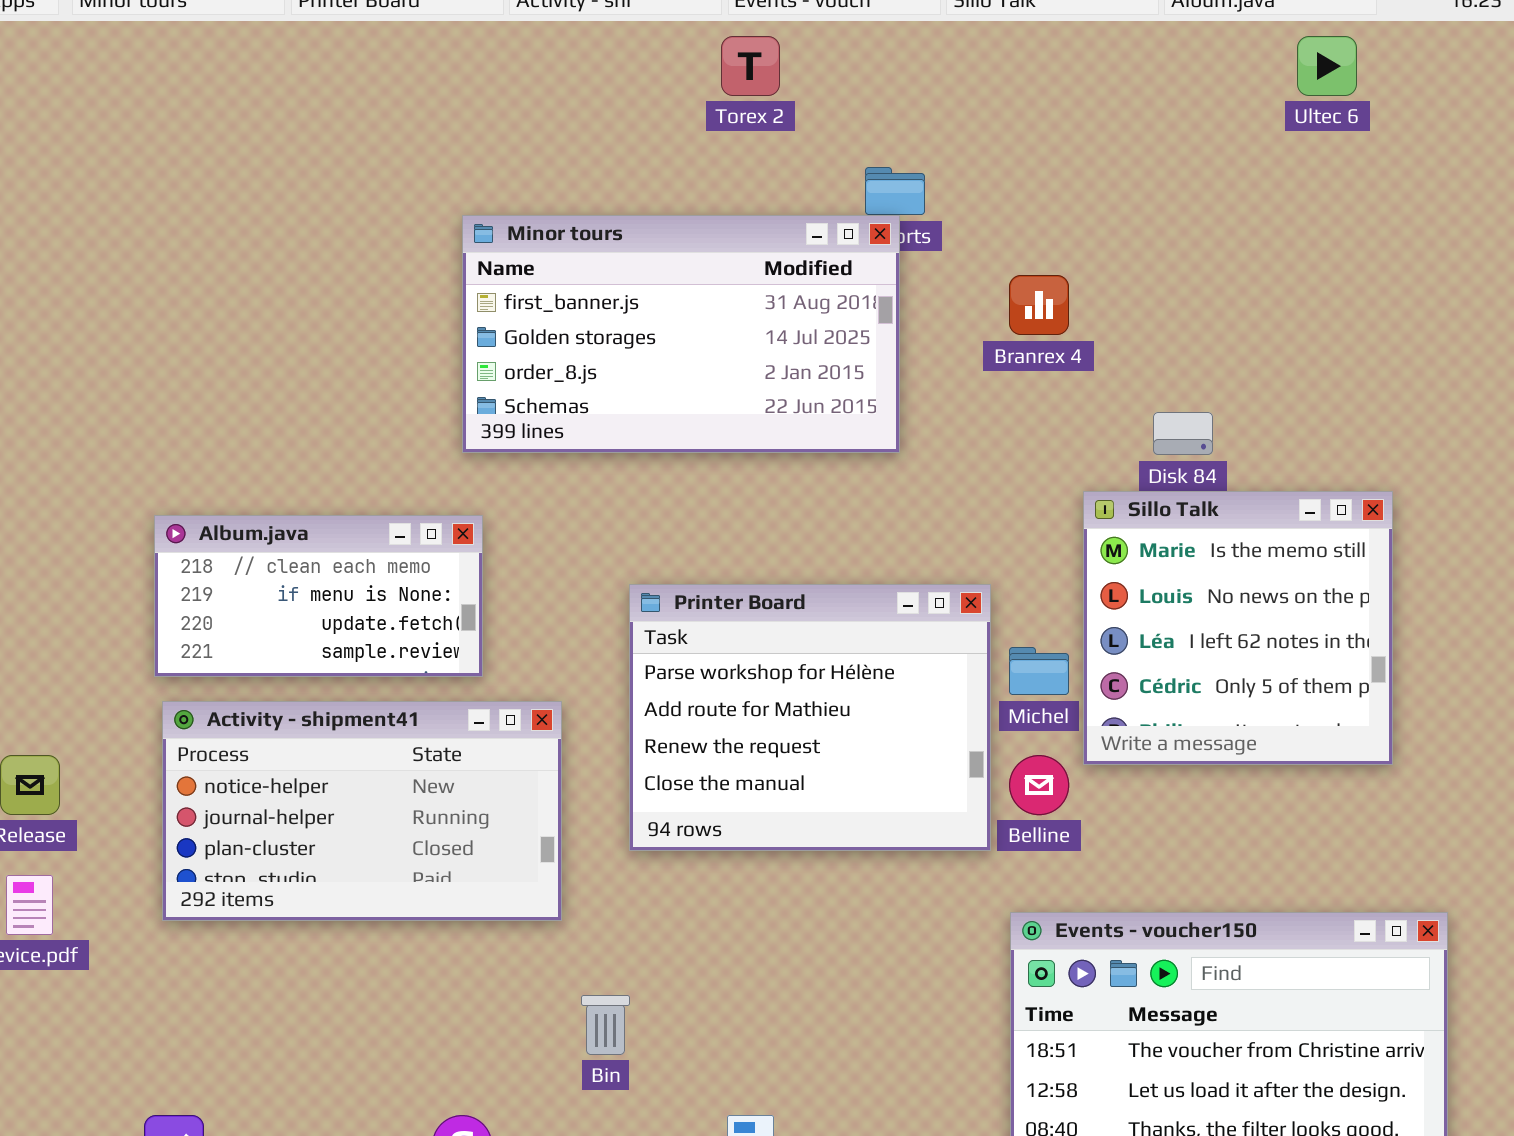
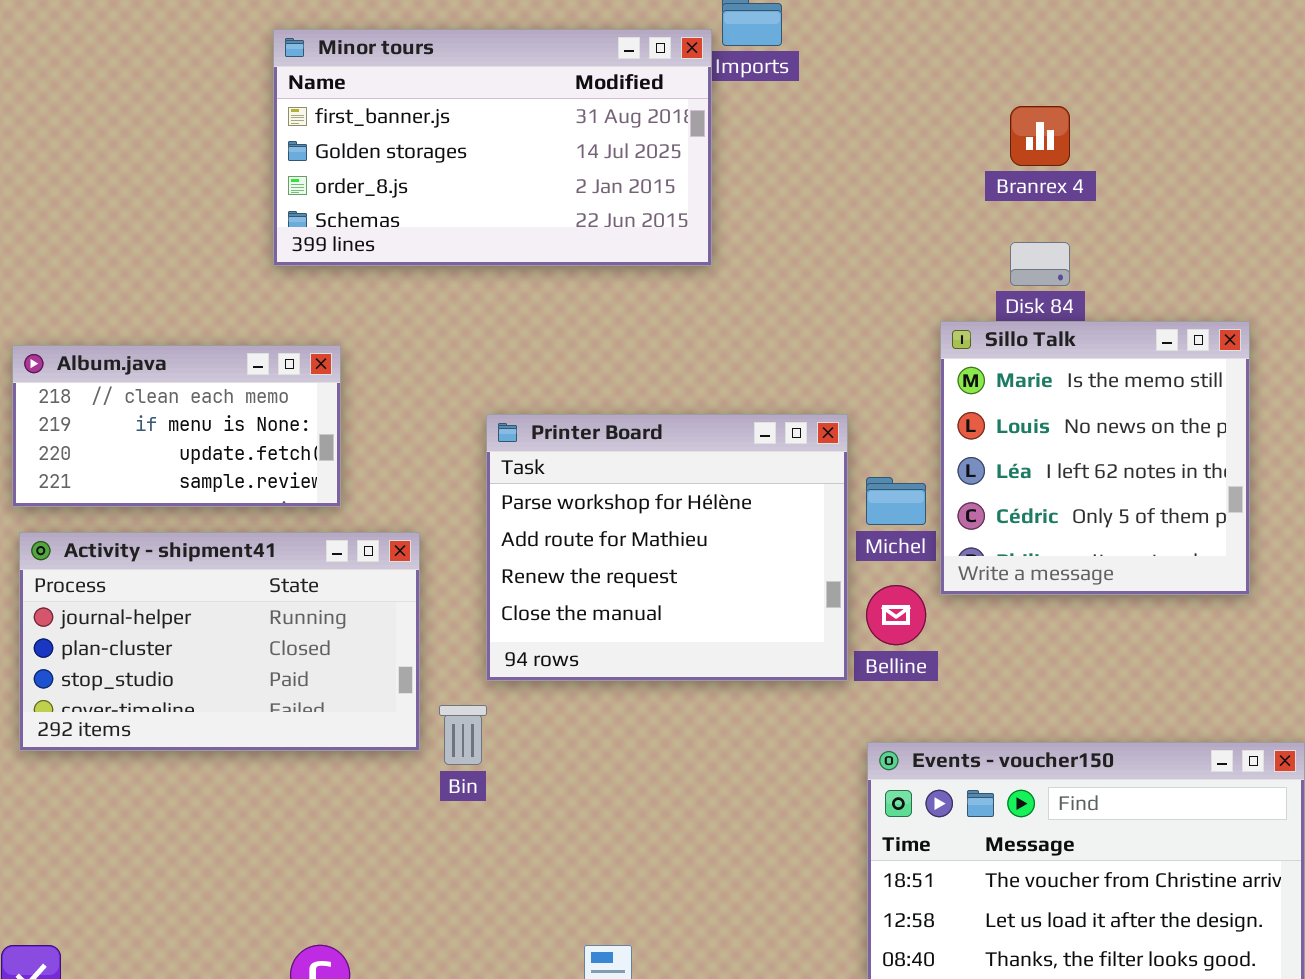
Minor tours: [462,215,900,453] -> [273,29,712,266], moved
Branrex 4: [1009,275,1069,335] -> [1010,106,1070,166], moved
Activity - shipment41: [162,701,562,921] -> [19,532,420,751], scrolled down 1 row
Bin: [581,995,630,1055] -> [439,705,487,765], moved

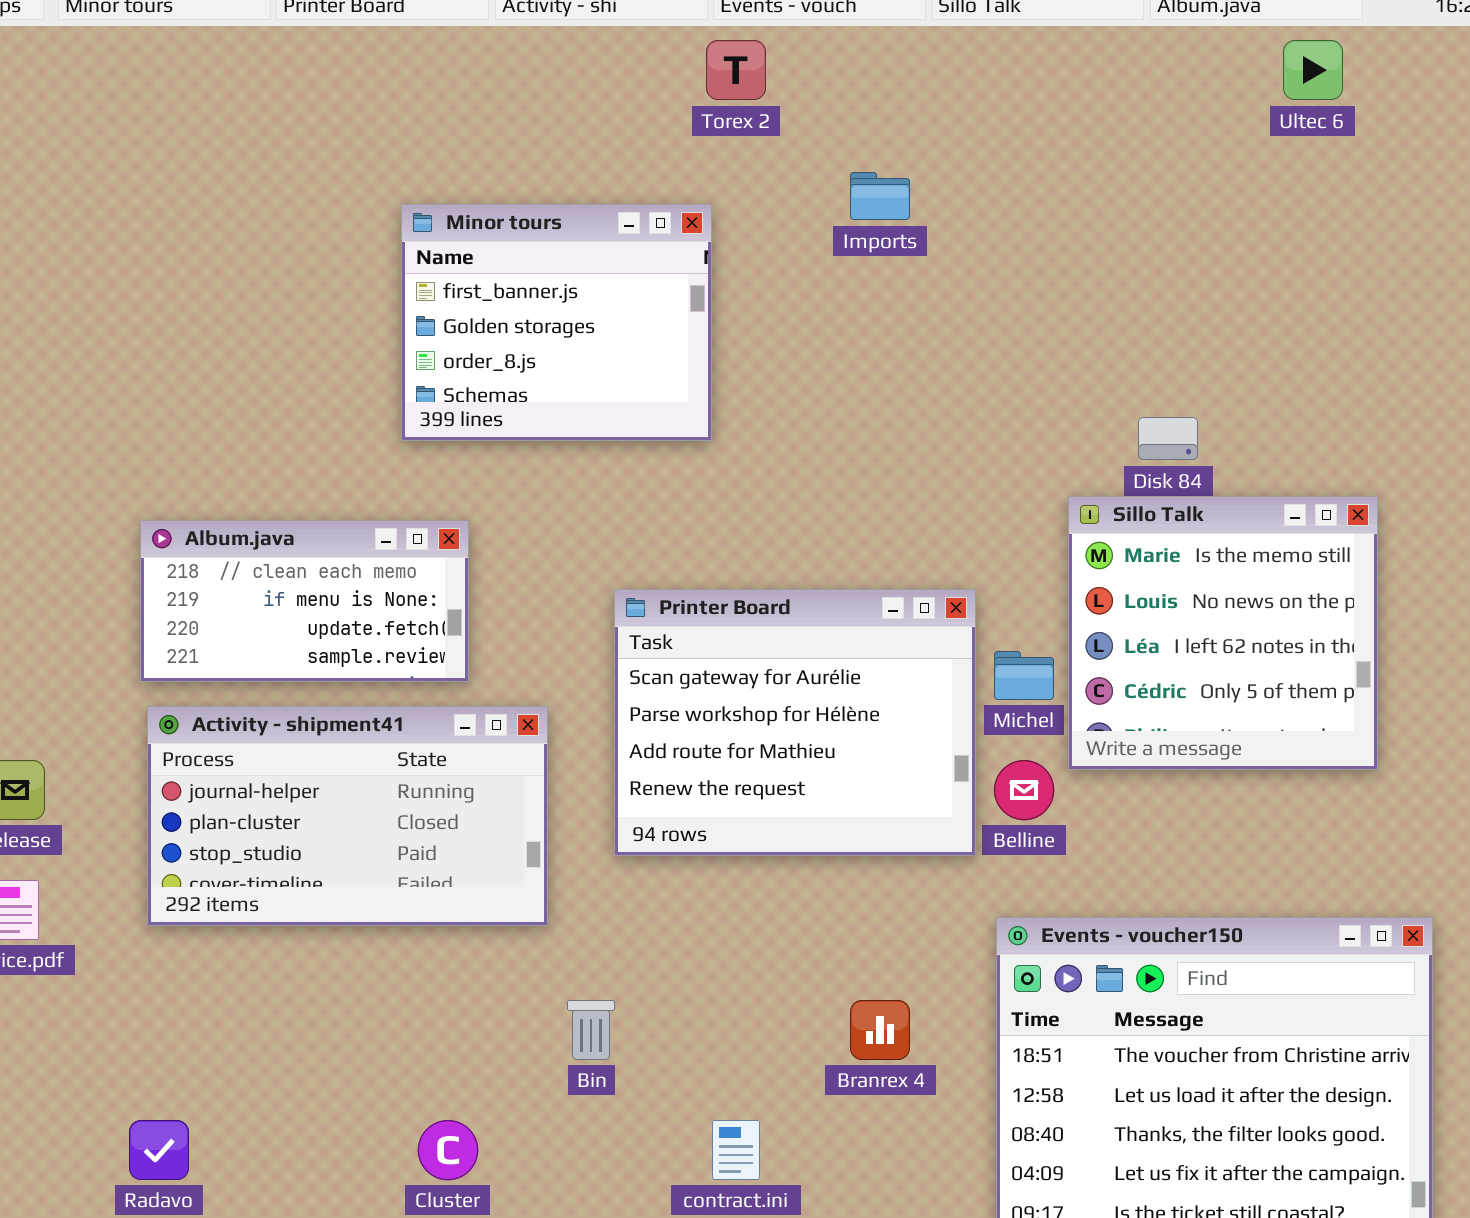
Minor tours: [273,29,712,266] -> [401,204,712,441], resized
Branrex 4: [1010,106,1070,166] -> [850,1000,910,1060], moved
Printer Board: [486,414,848,681] -> [614,589,976,856], scrolled up 1 row
Bin: [439,705,487,765] -> [567,1000,615,1060], moved

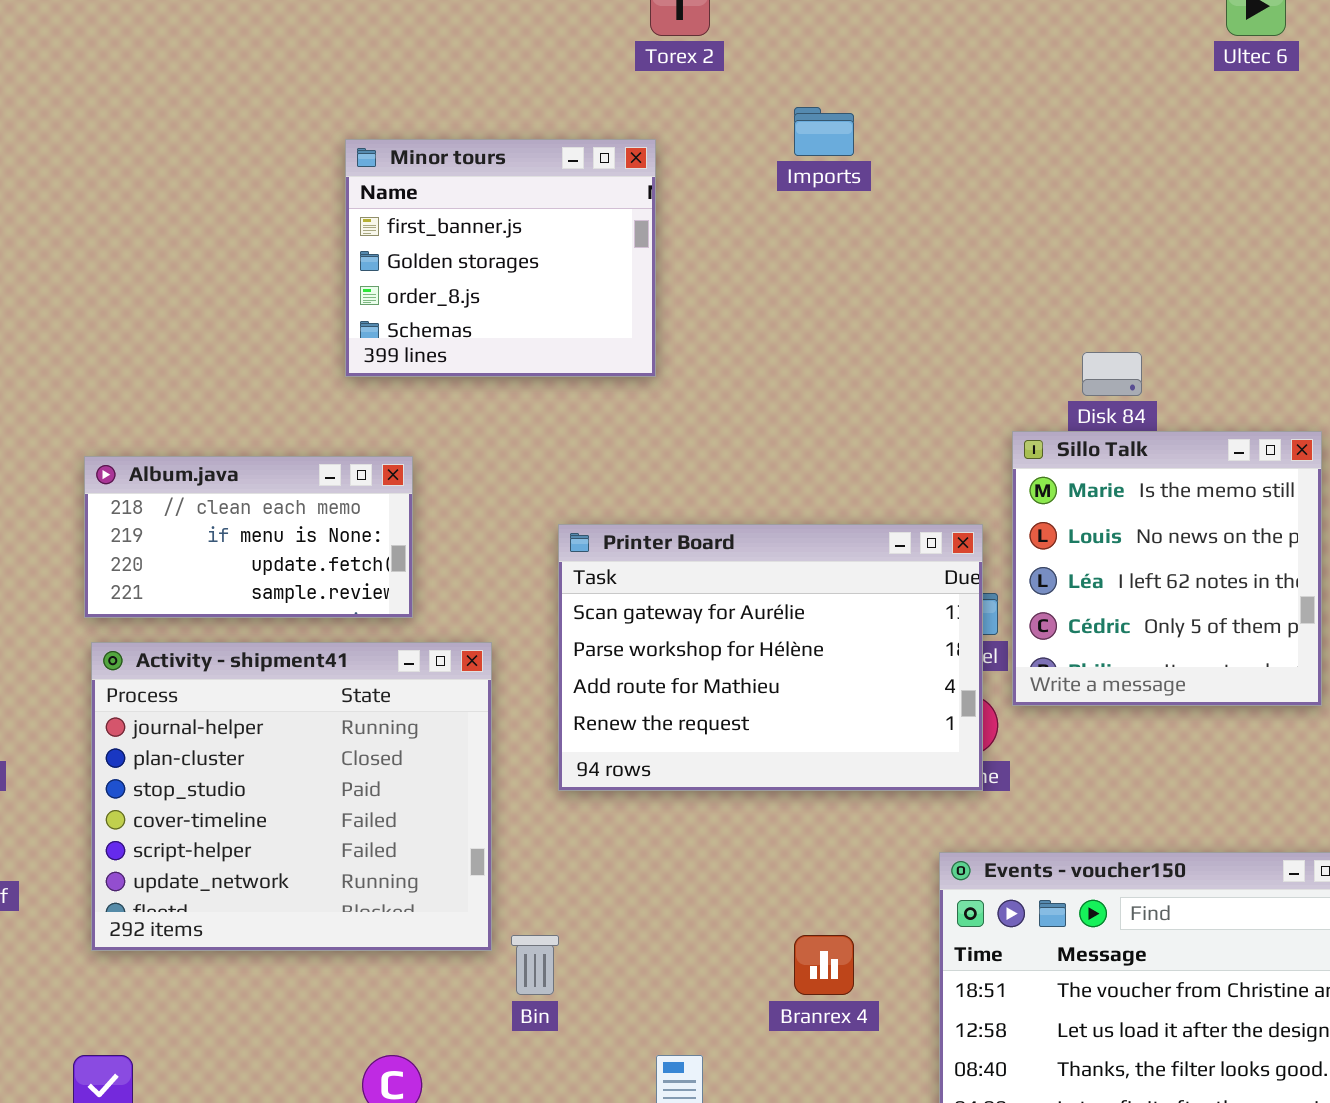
Printer Board: [614,589,976,856] -> [558,524,983,791], resized
Activity - shipment41: [147,706,548,926] -> [91,642,492,951], resized

